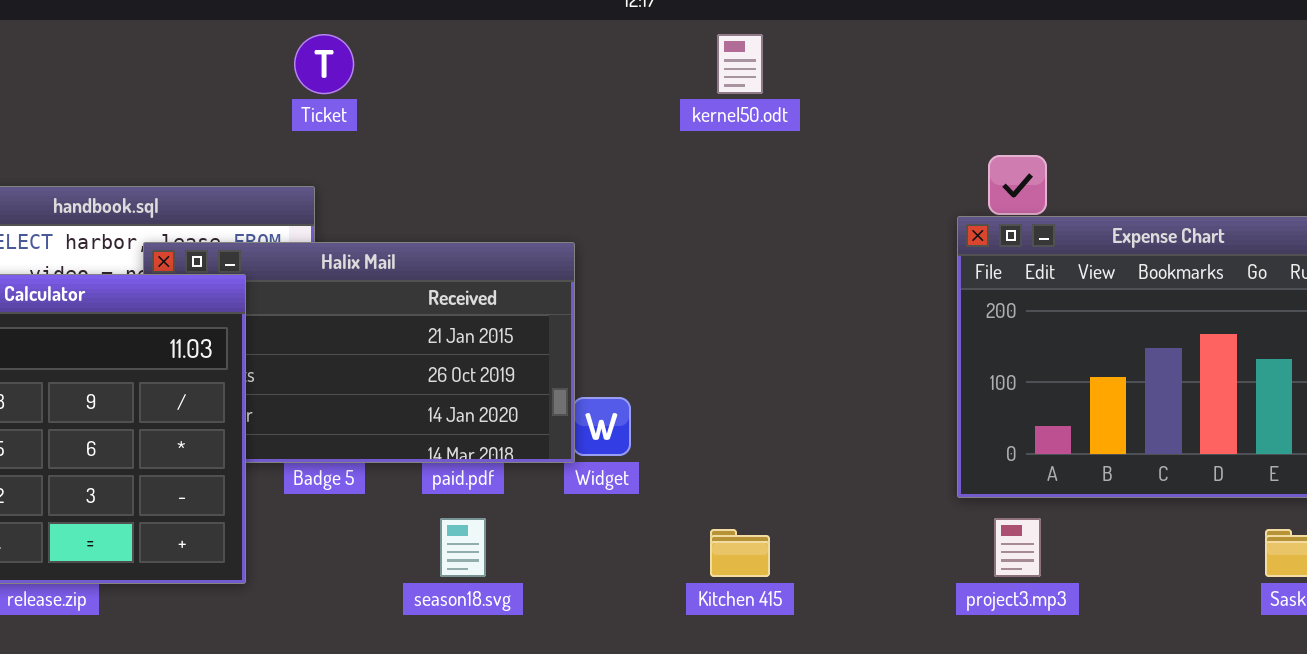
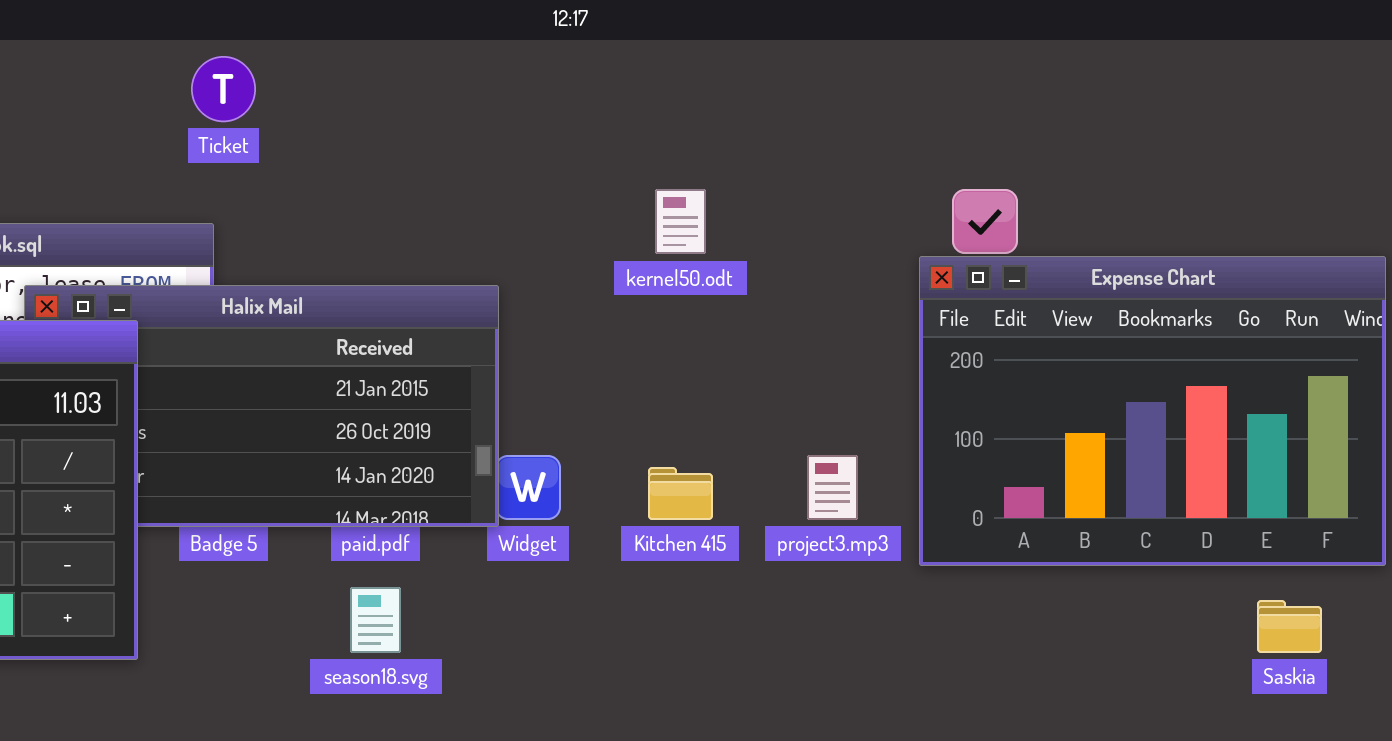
kernel50.odt: [717,34,763,94] -> [655,189,706,254], moved
project3.mp3: [994,518,1041,577] -> [807,455,858,520], moved
Kitchen 415: [710,529,770,577] -> [648,467,713,520], moved

